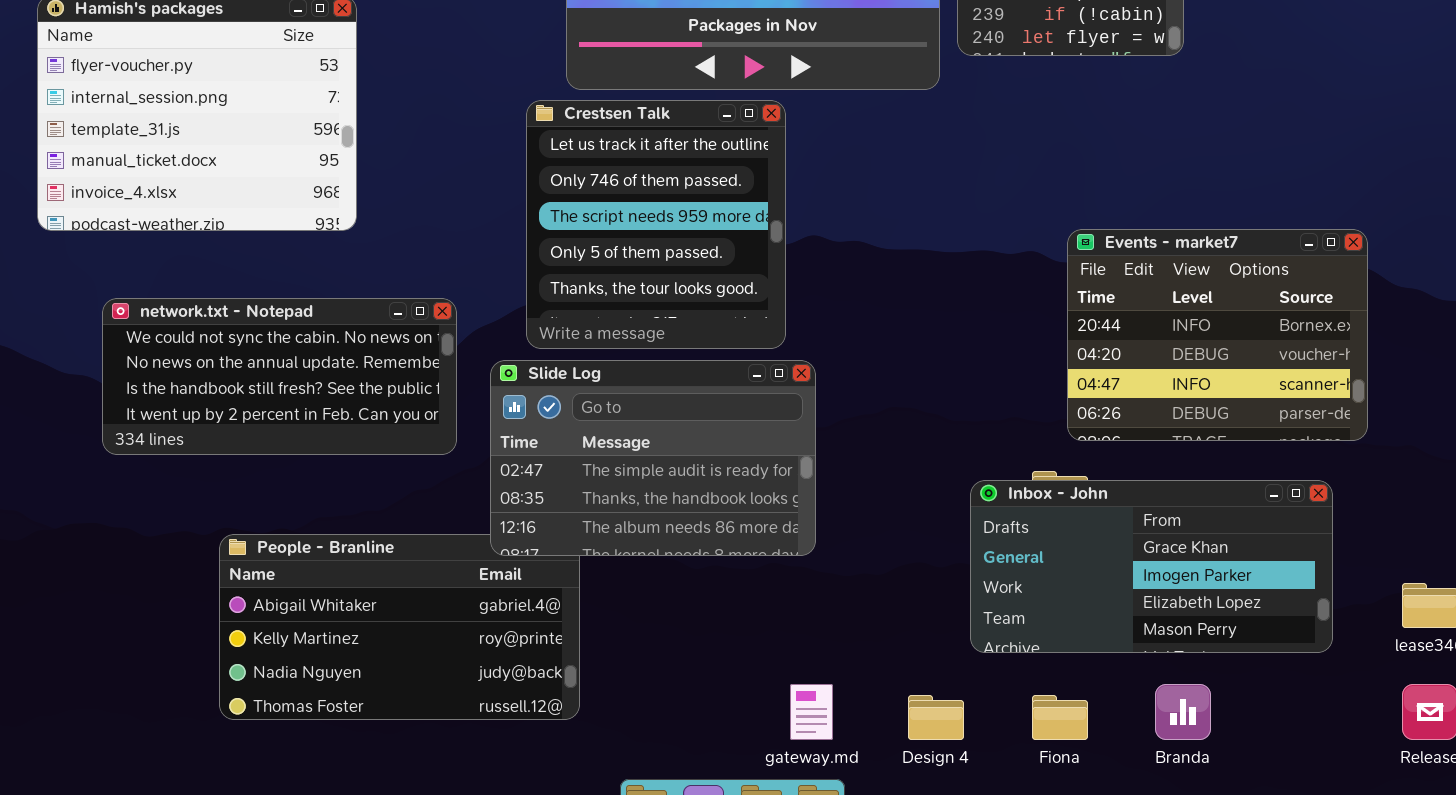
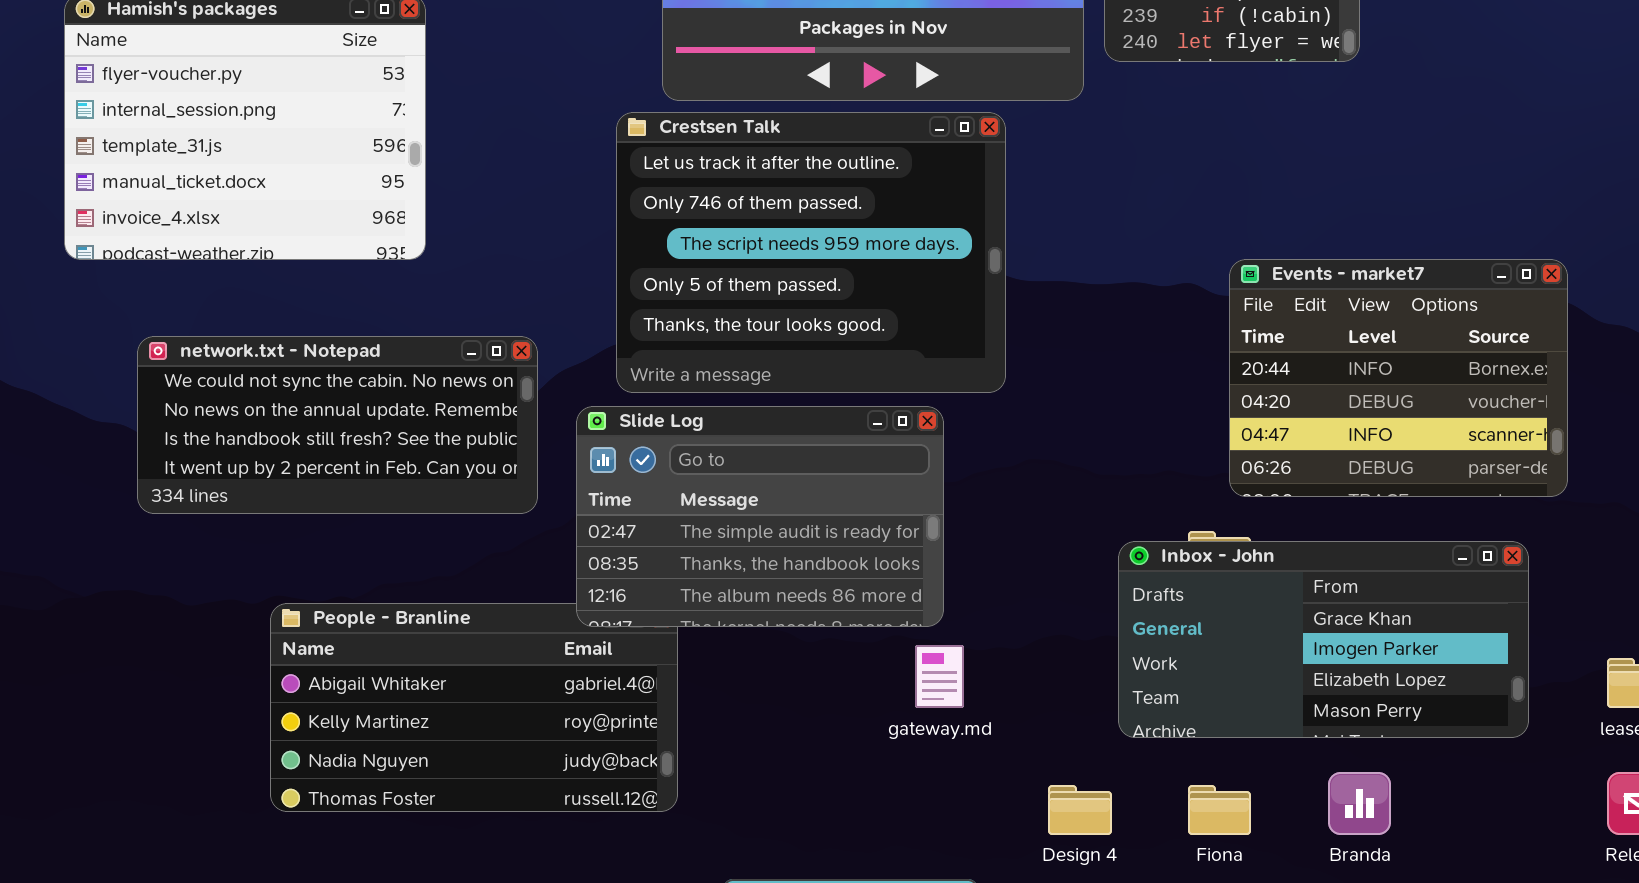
Crestsen Talk: [526,100,786,349] -> [616,112,1006,393], resized
gateway.md: [790,684,833,740] -> [915,645,964,708], moved

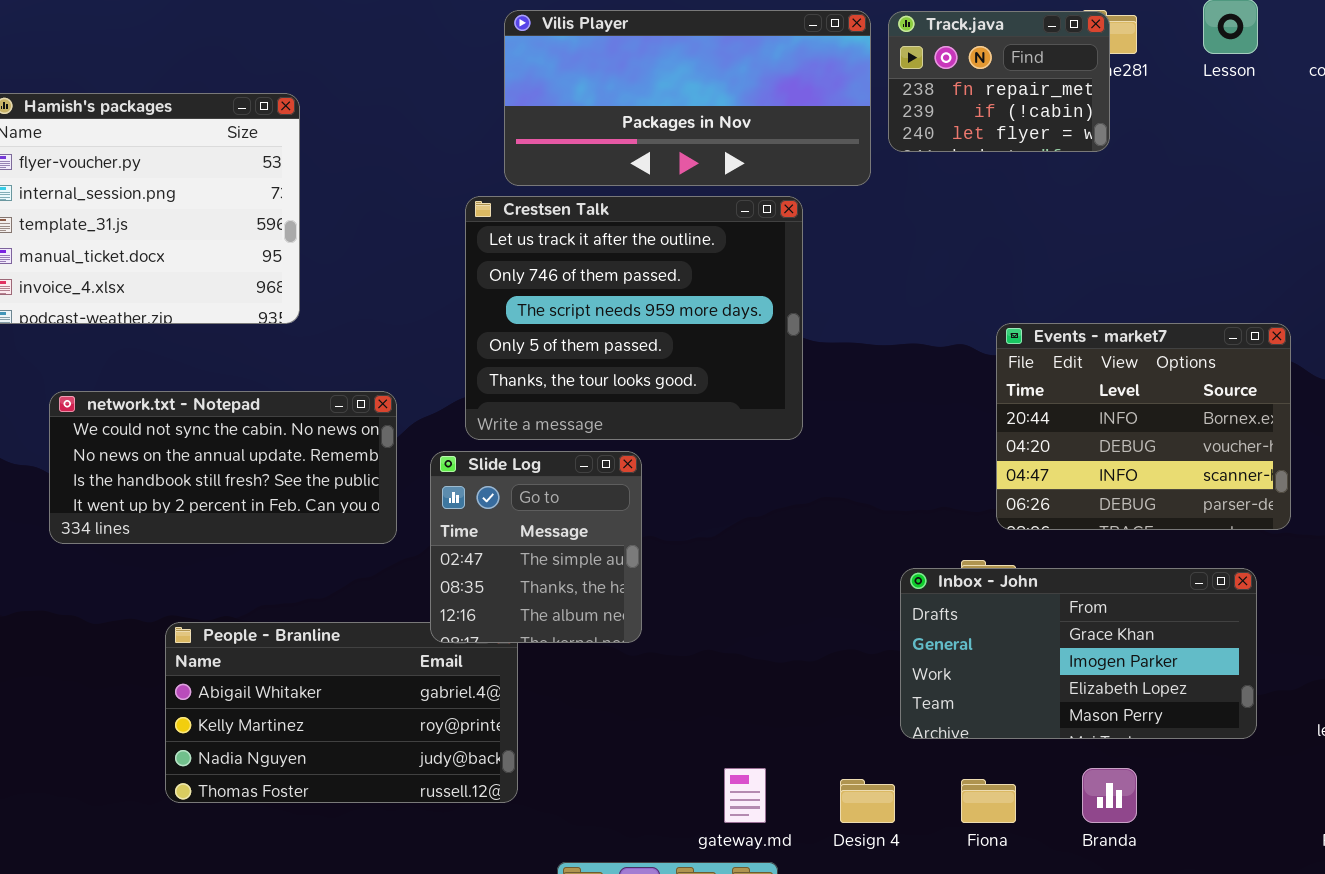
Slide Log: [576,406,944,627] -> [430,451,642,643], resized
gateway.md: [915,645,964,708] -> [724,768,766,823], moved

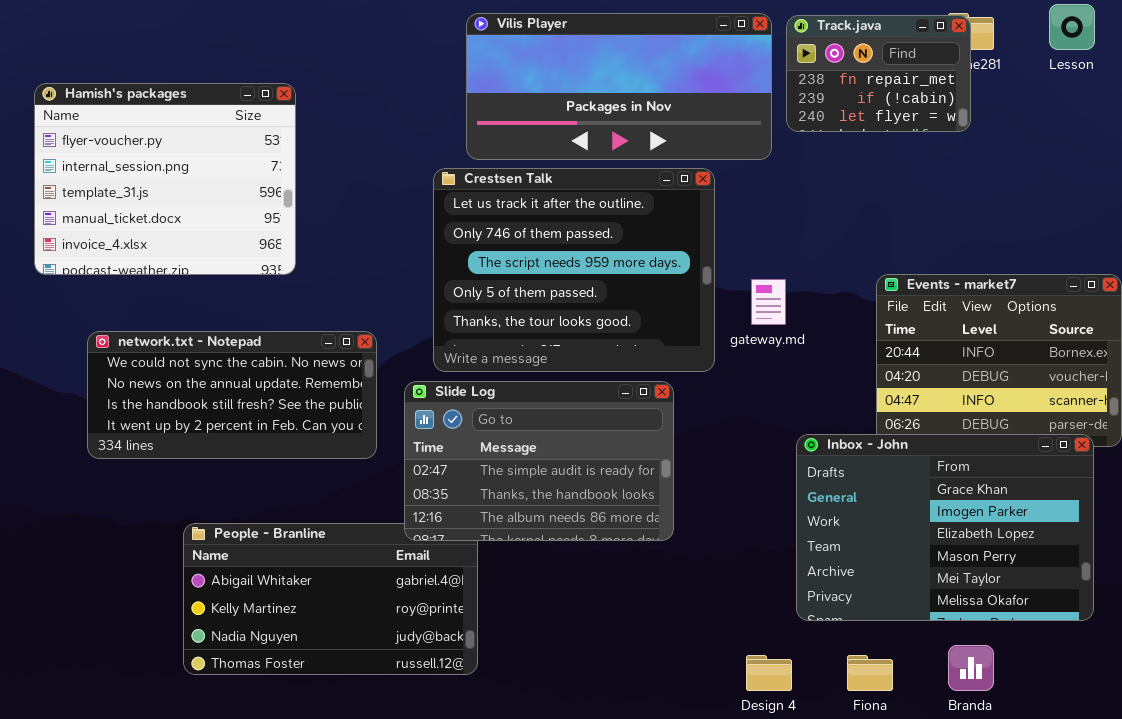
Slide Log: [430,451,642,643] -> [404,381,674,541], resized
Inbox - John: [900,568,1257,739] -> [796,434,1094,621], resized
gateway.md: [724,768,766,823] -> [751,279,786,325], moved

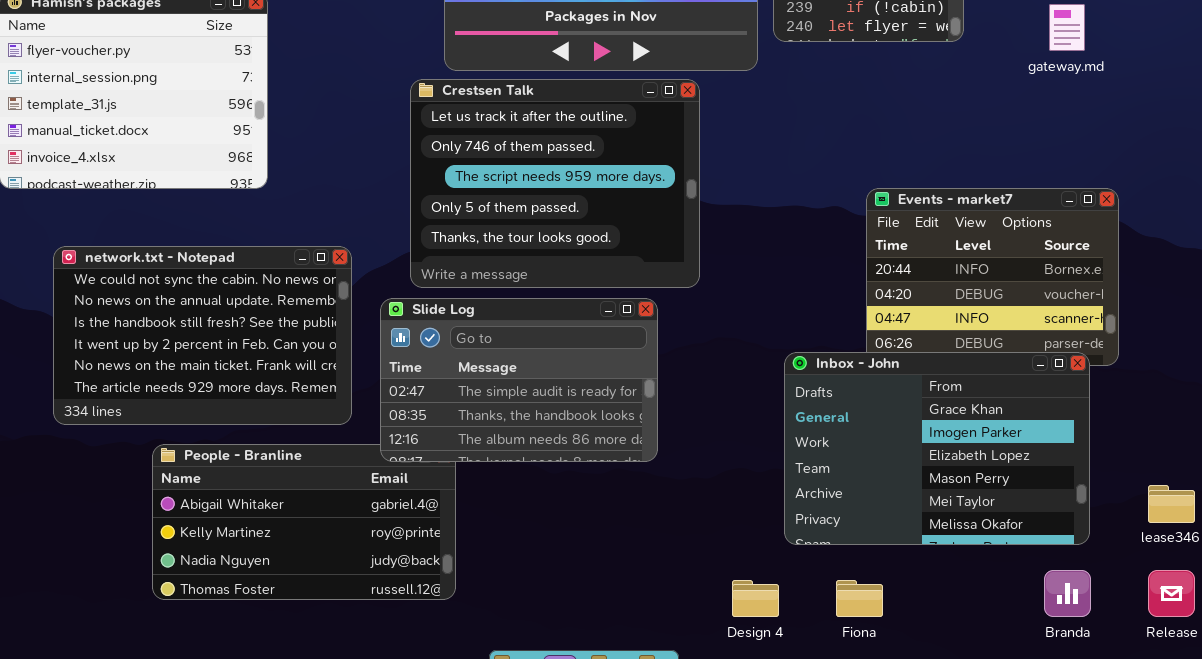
gateway.md: [751,279,786,325] -> [1049,4,1085,51], moved
network.txt - Notepad: [87,331,377,459] -> [53,246,352,425], resized
Branda: [948,645,994,691] -> [1044,570,1091,617], moved

